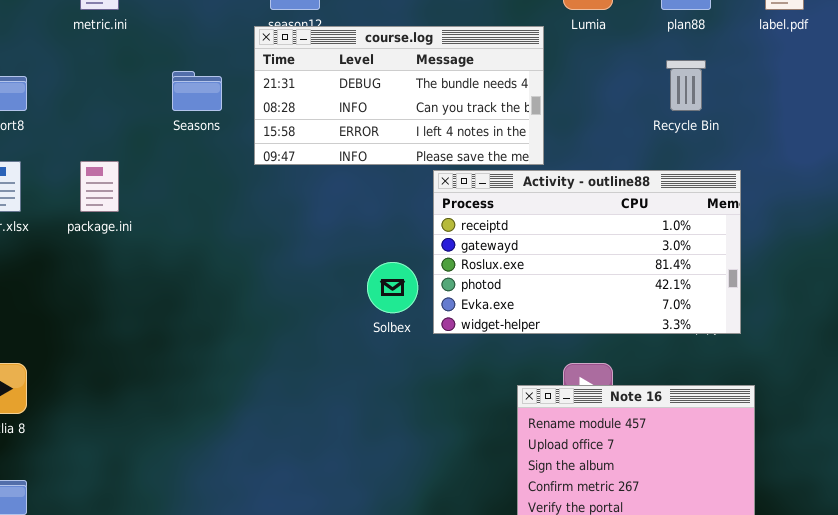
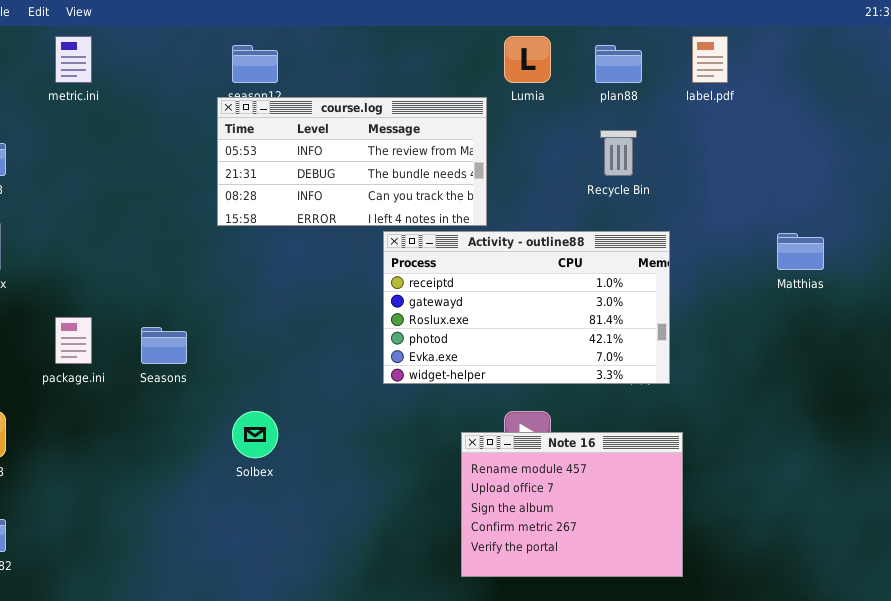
course.log: [254,26,544,165] -> [217,97,487,226], scrolled up 1 row
Seasons: [172,71,222,111] -> [141,327,187,364], moved
package.ini: [80,161,119,212] -> [55,317,92,364], moved
Solbex: [367,262,418,313] -> [232,411,278,458], moved

